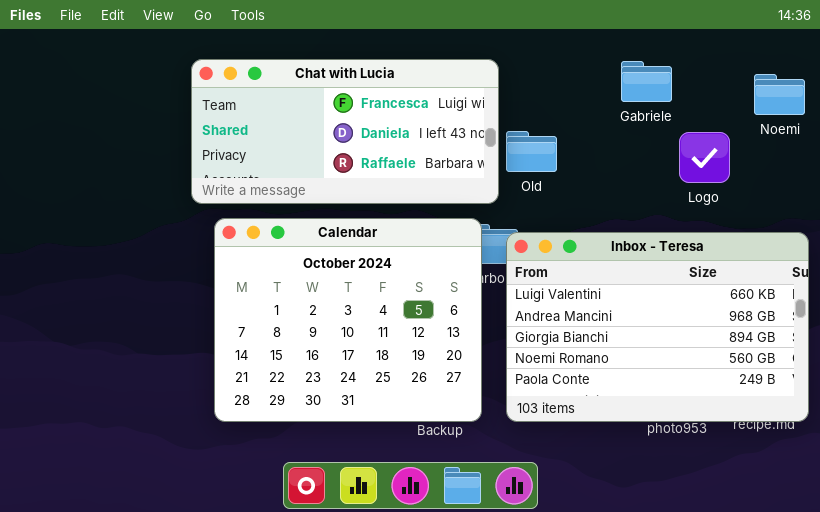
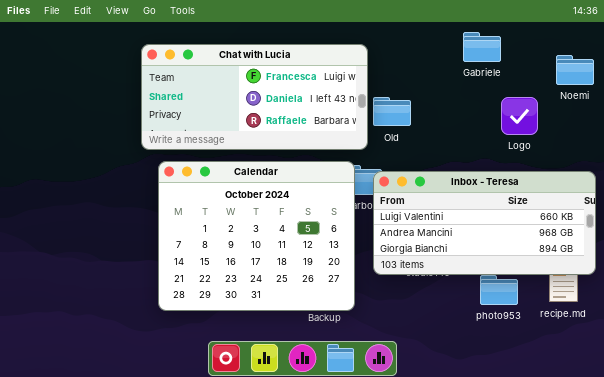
Gabriele: [621,61,672,102] -> [463,32,501,62], moved
Inbox - Teresa: [506,232,809,422] -> [373,171,596,275], resized

